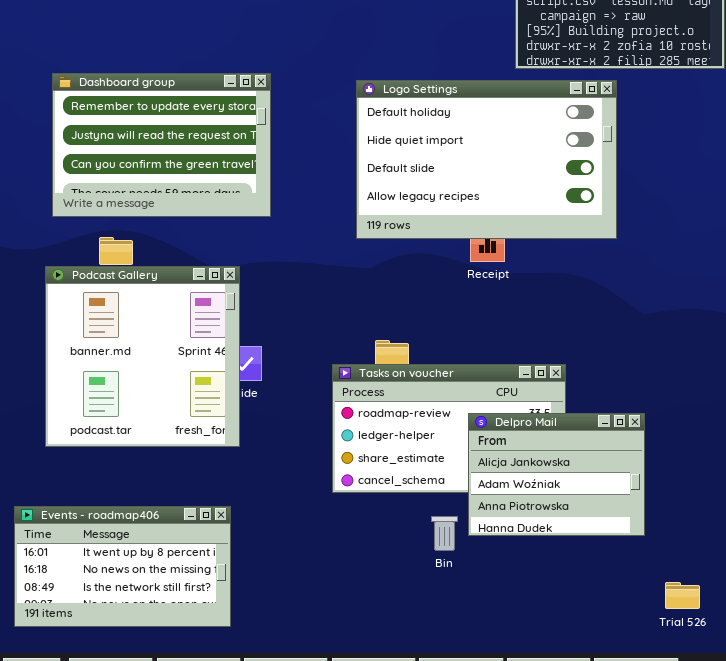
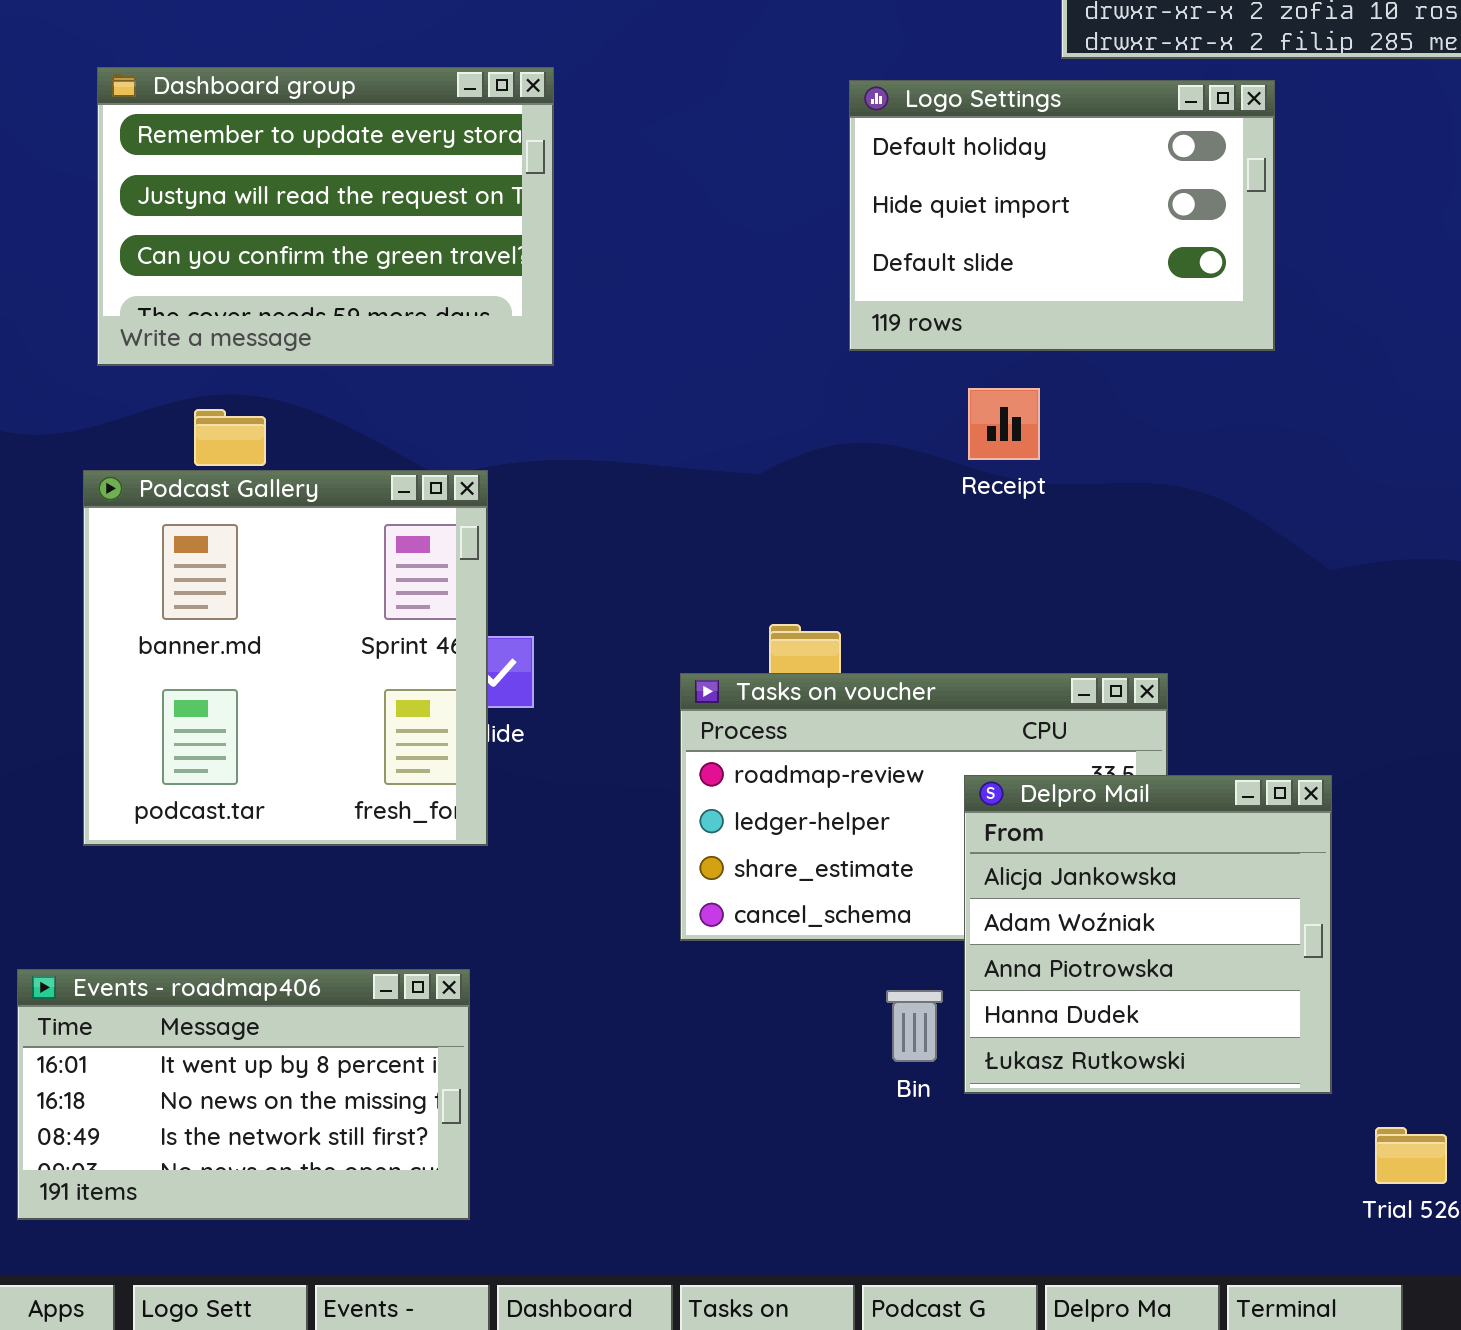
Logo Settings: [356,80,617,239] -> [849,80,1275,351], resized
Delpro Mail: [468,413,645,536] -> [964,775,1332,1094], resized

